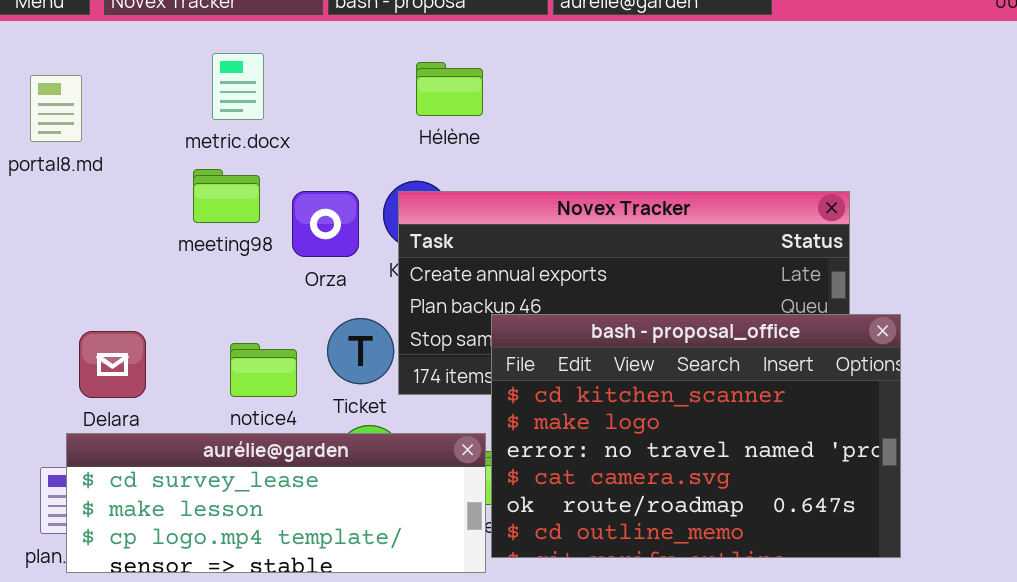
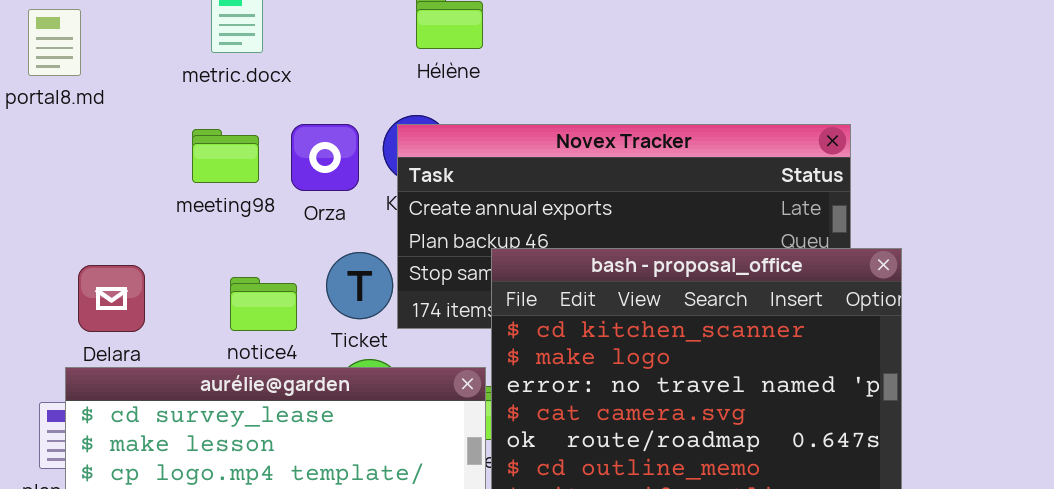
meeting98: [193,169,260,223] -> [192,129,259,183], moved

